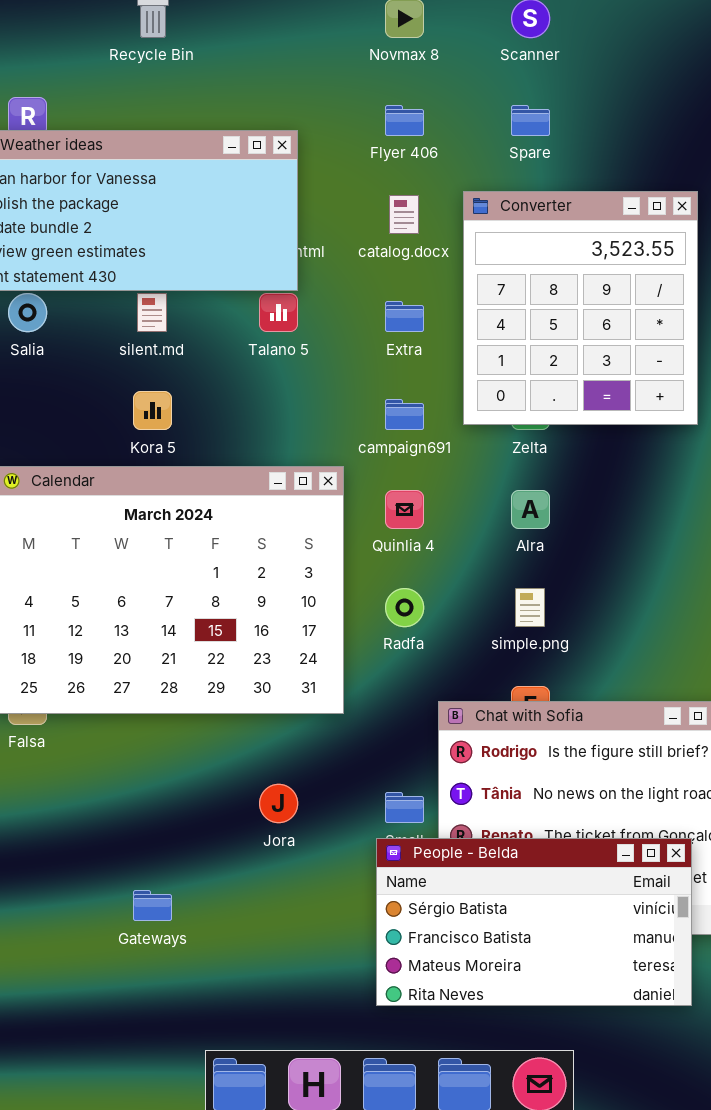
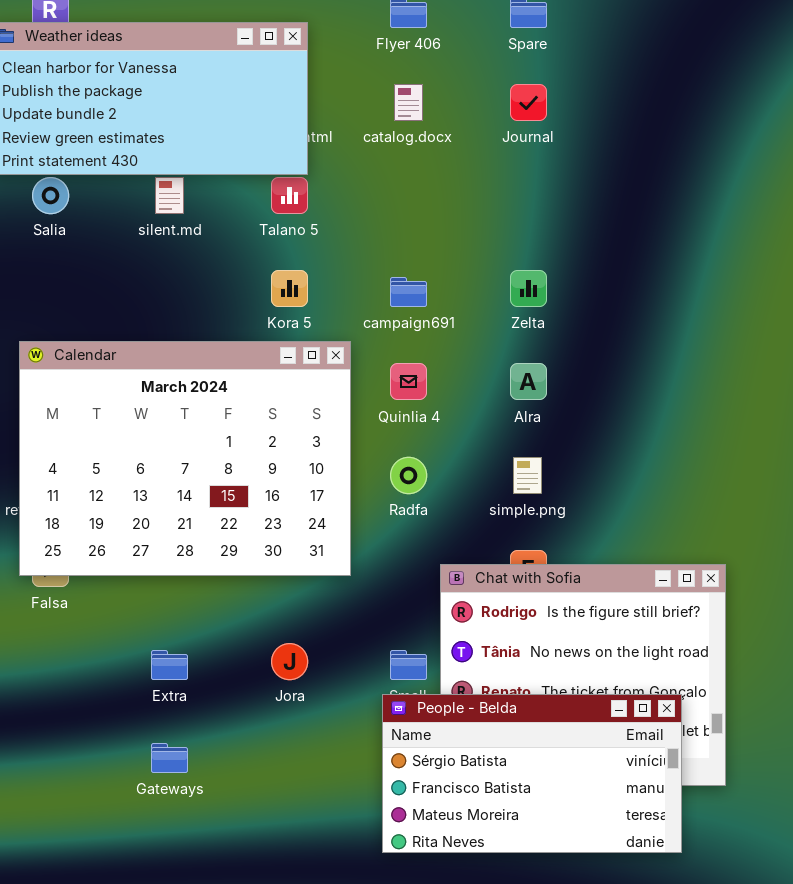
Converter: [463,191,698,425] -> none, closed
Extra: [385,301,424,332] -> [151,650,188,680], moved
Kora 5: [133,391,172,430] -> [271,270,308,307], moved

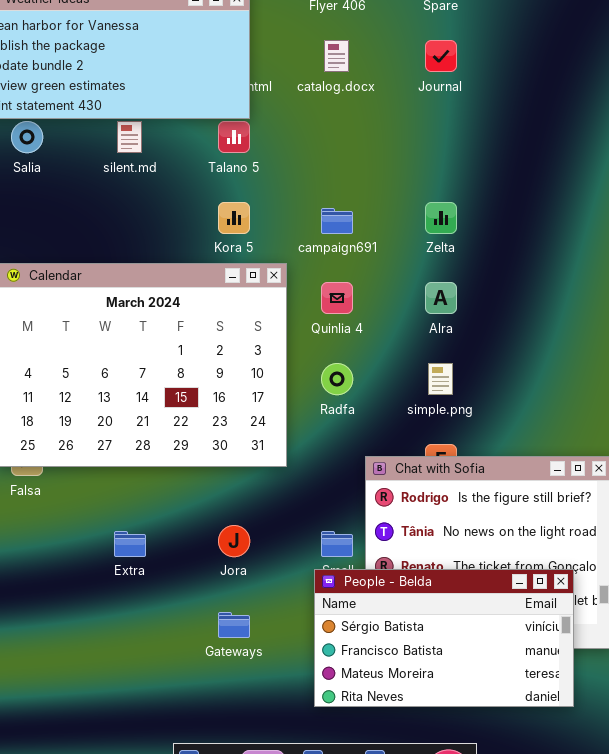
Gateways: [151,743,188,773] -> [218,612,250,638], moved

